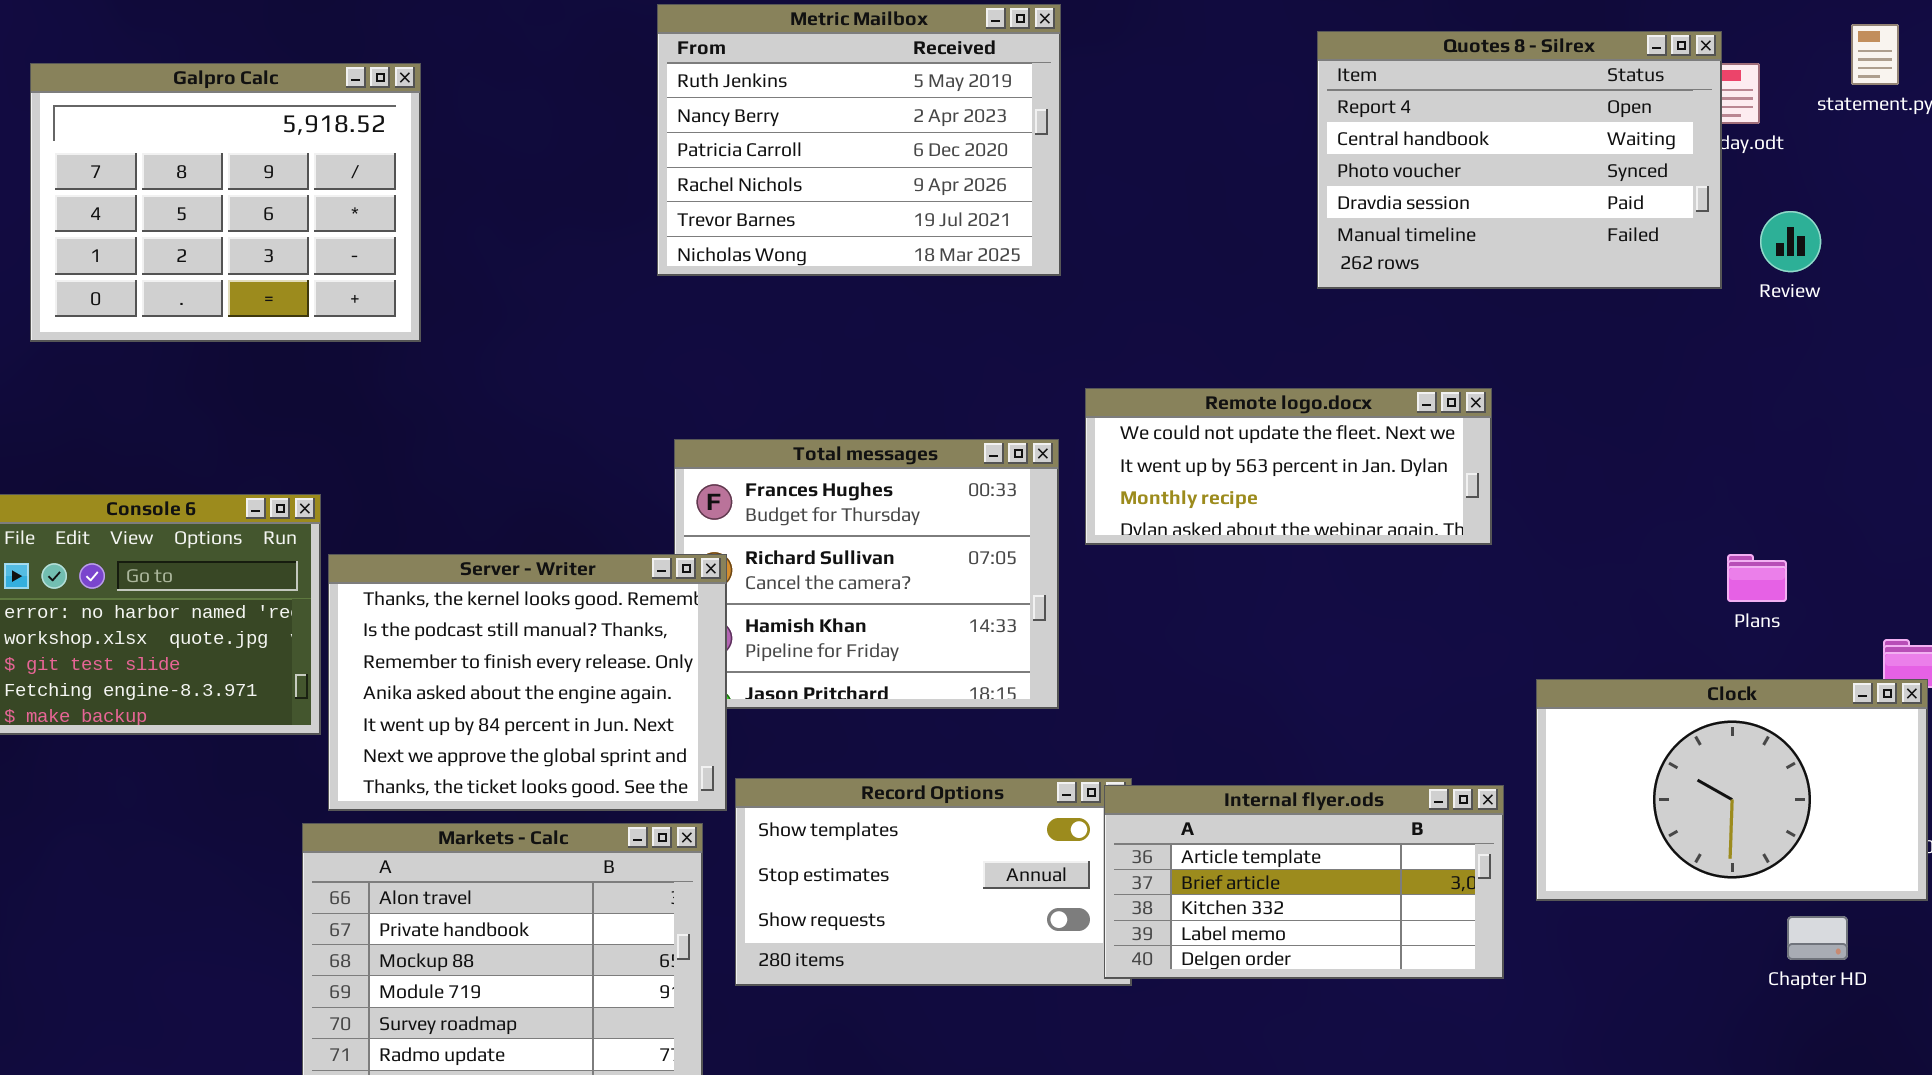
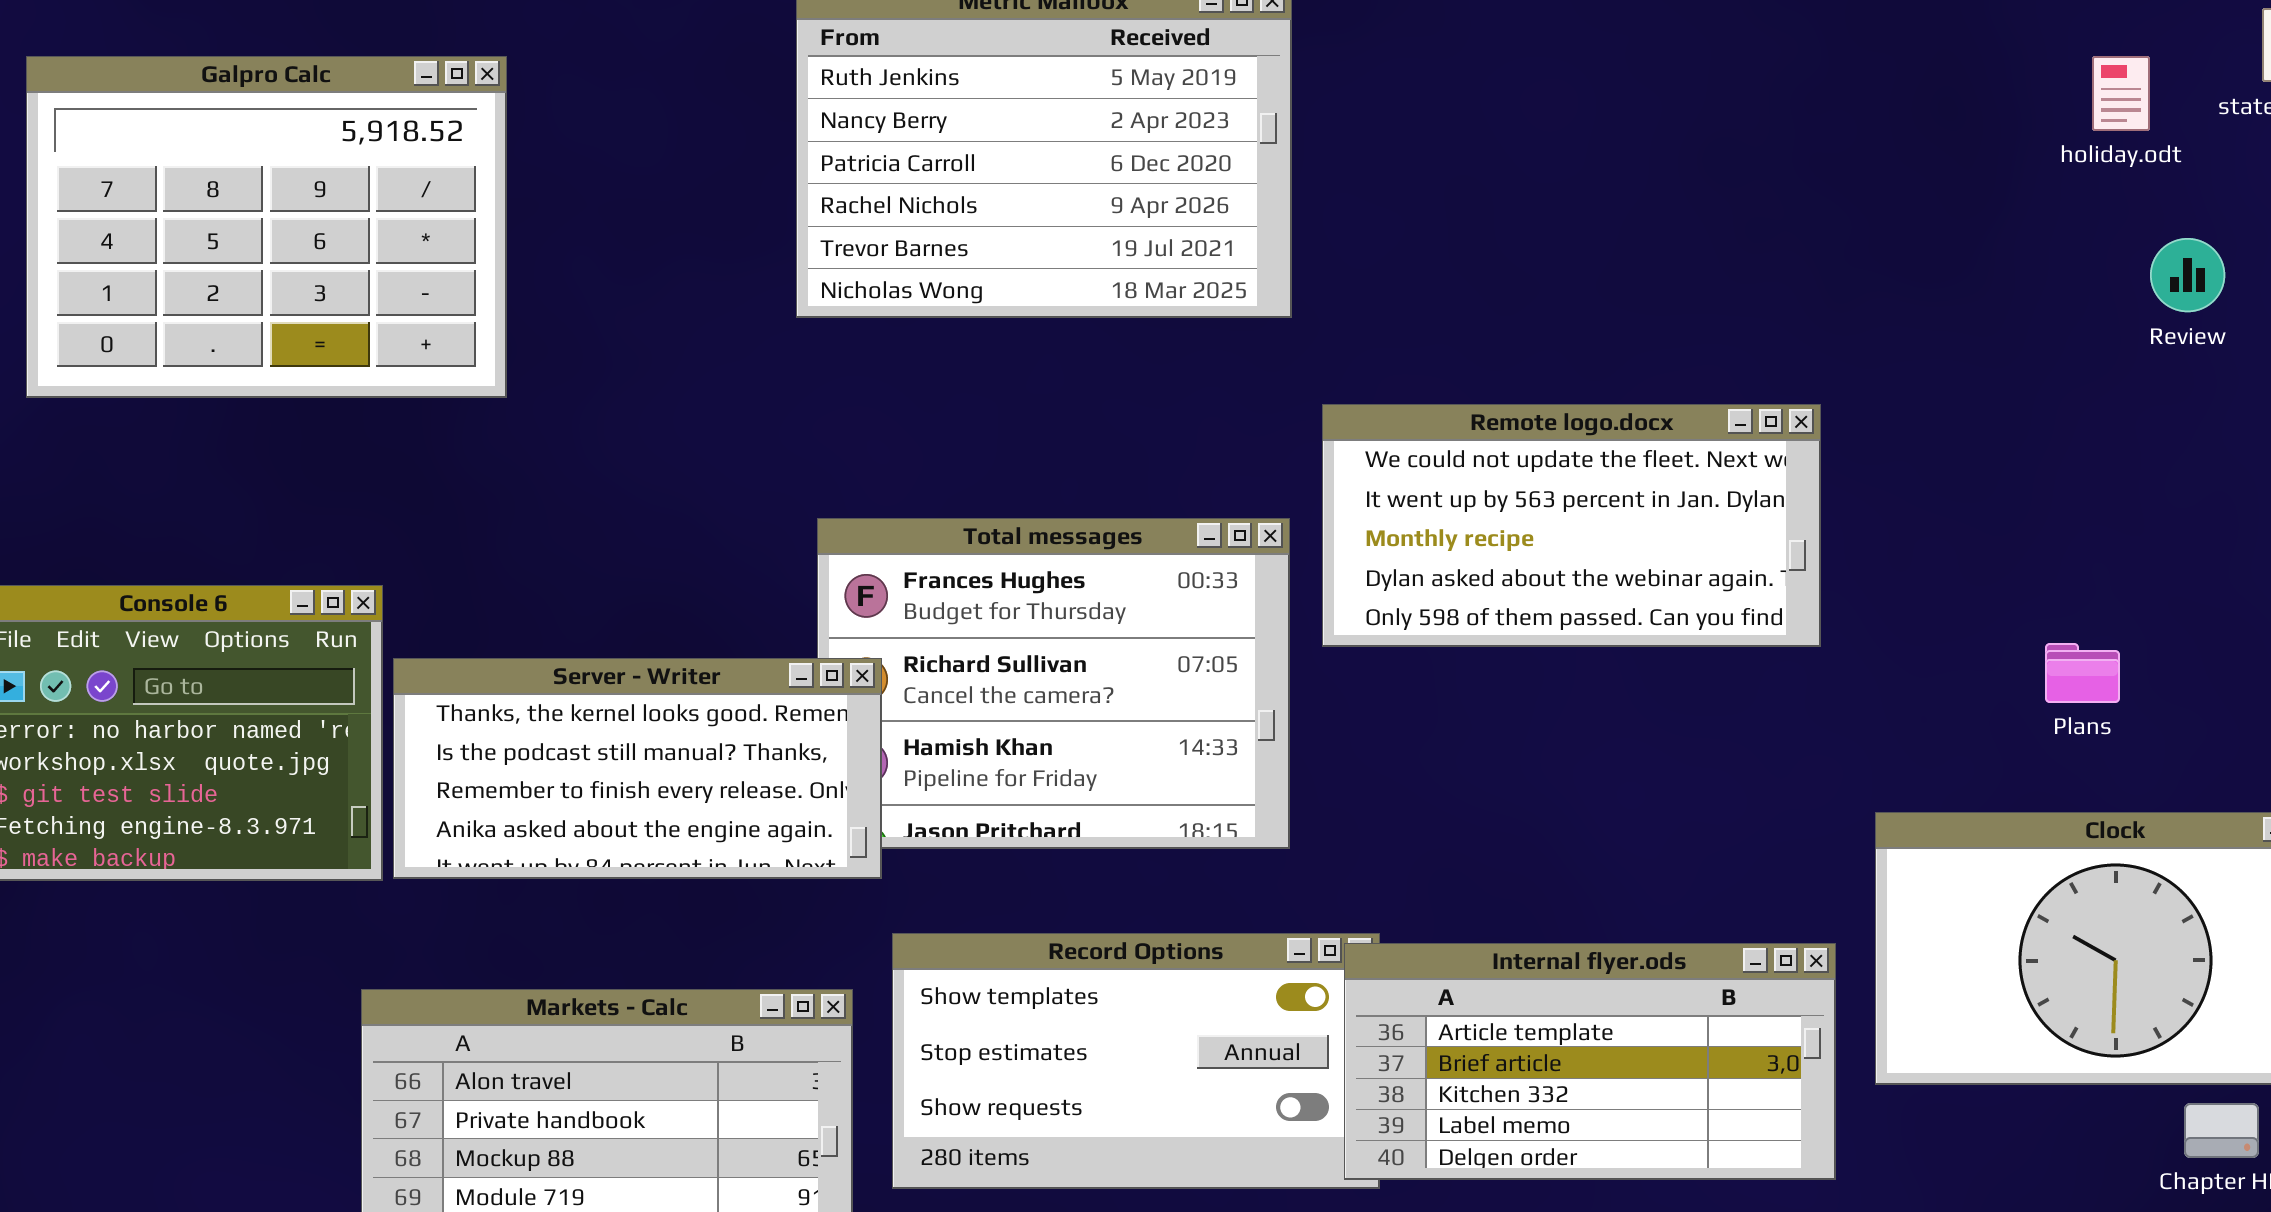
Quotes 8 - Silrex: [1317,31,1722,289] -> none, closed
Remote logo.docx: [1085,388,1492,545] -> [1322,404,1821,647], resized
Server - Writer: [328,554,727,811] -> [393,658,882,879], resized
Plans: [1727,554,1787,602] -> [2045,643,2120,703], moved

